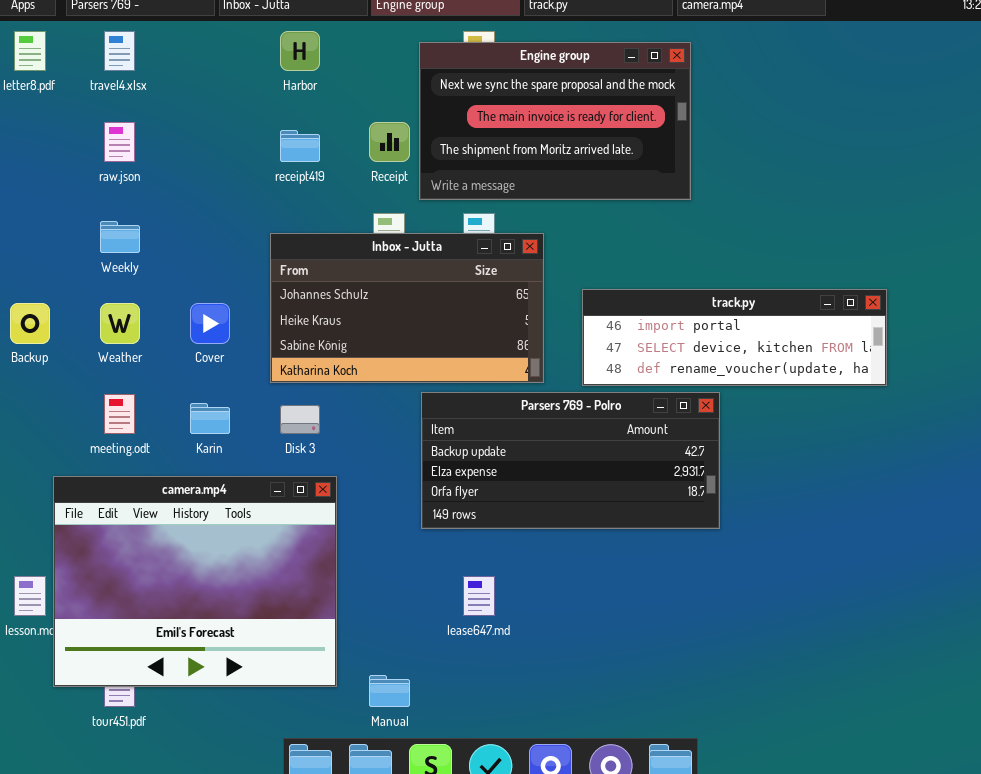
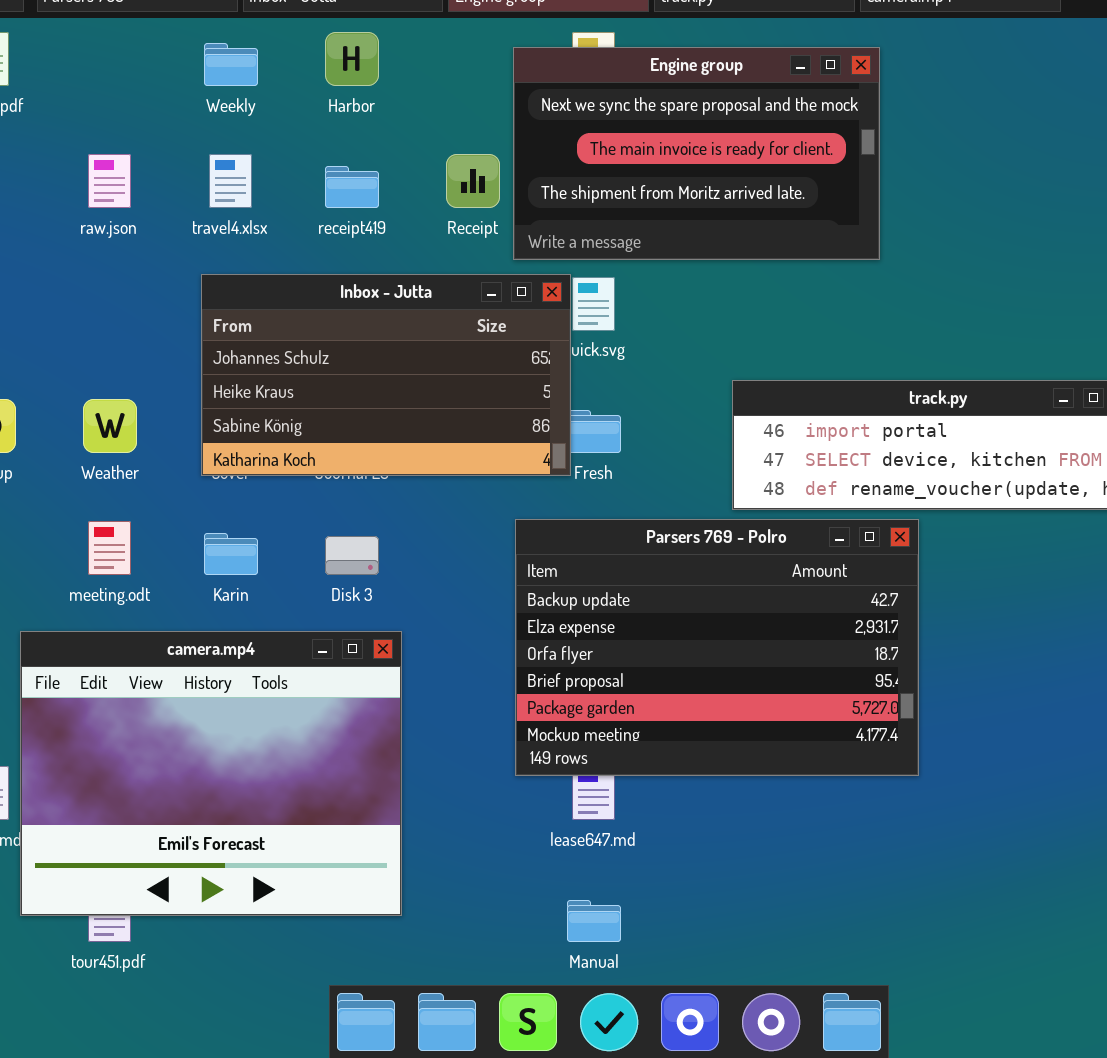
travel4.xlsx: [104,31,135,71] -> [209,154,252,208], moved
Weekly: [100,221,140,253] -> [204,43,258,86], moved
Inbox - Jutta: [270,233,544,383] -> [201,274,571,476], moved
Parsers 769 - Polro: [421,392,720,529] -> [515,519,919,776], resized
Manual: [369,675,410,707] -> [567,900,621,942], moved

